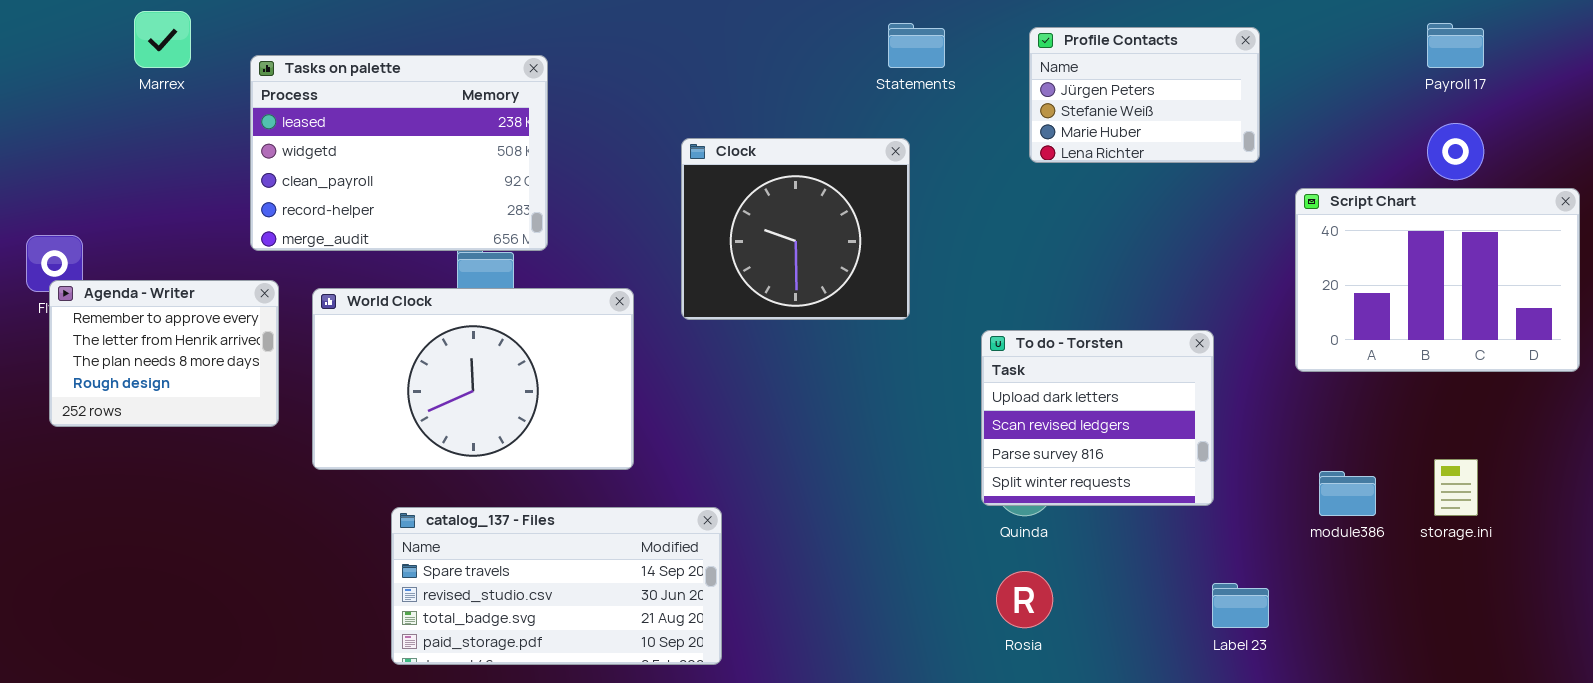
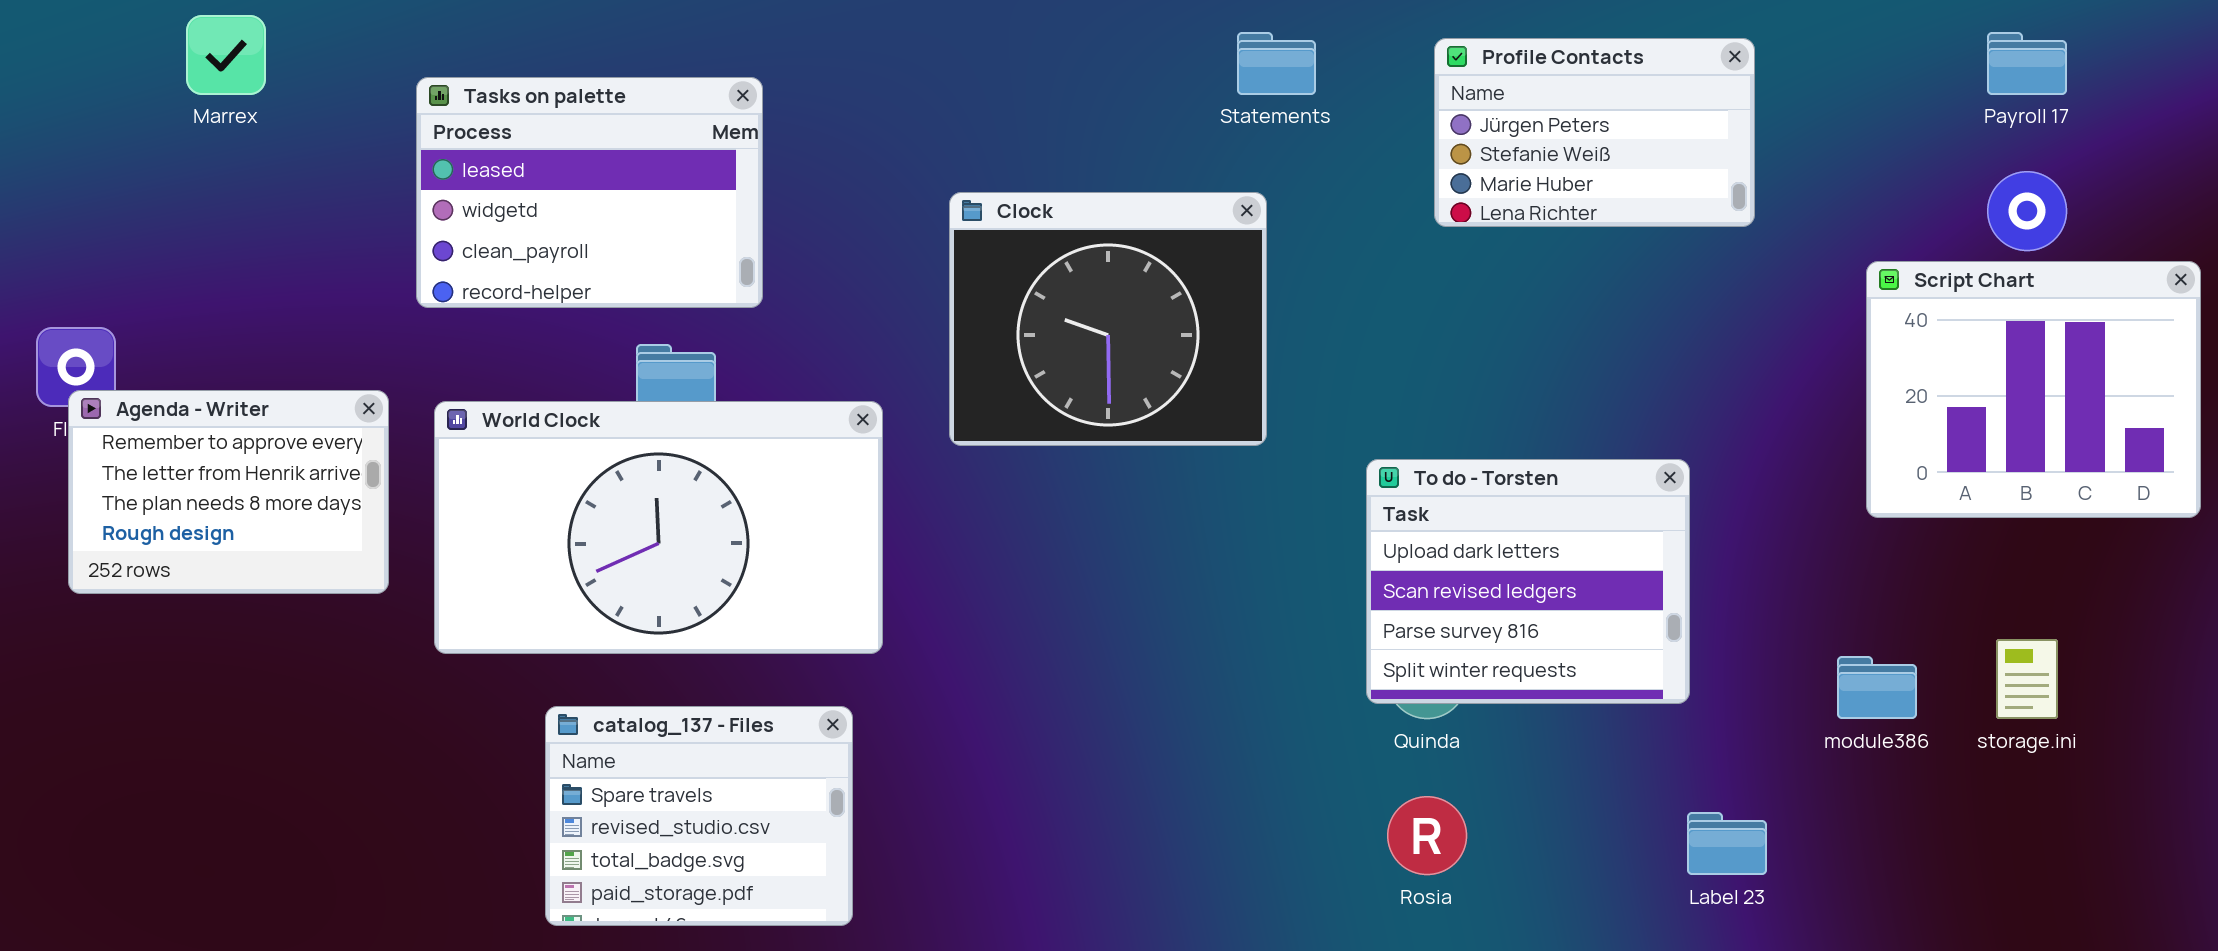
Tasks on palette: [250,55,548,251] -> [416,77,763,308], resized
Script Chart: [1295,188,1580,372] -> [1866,261,2201,518], resized
catalog_137 - Files: [391,507,722,665] -> [545,706,853,926], resized

